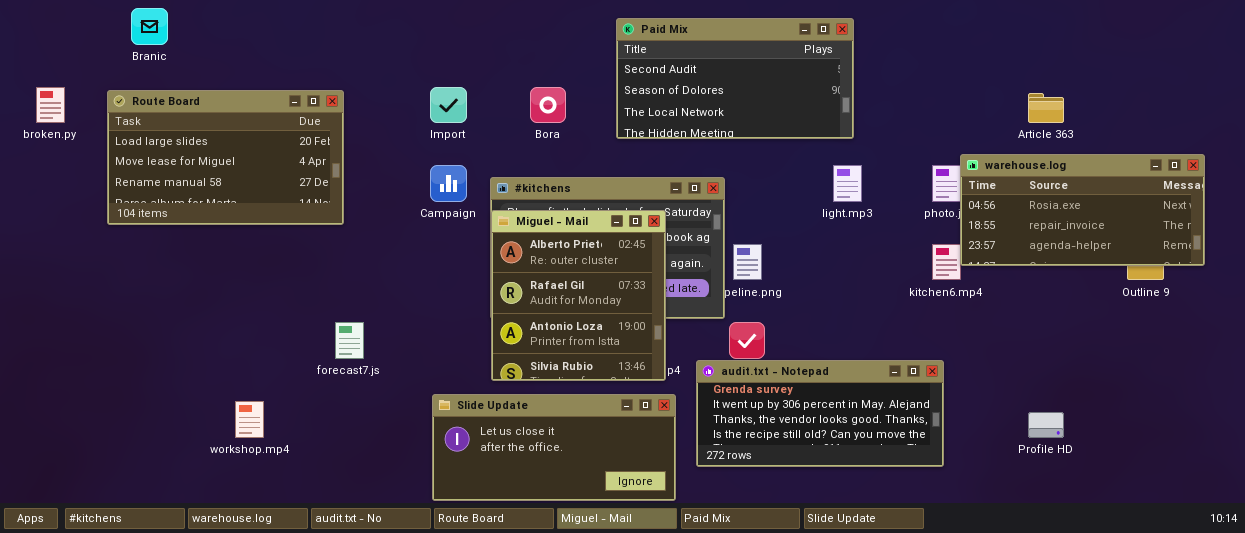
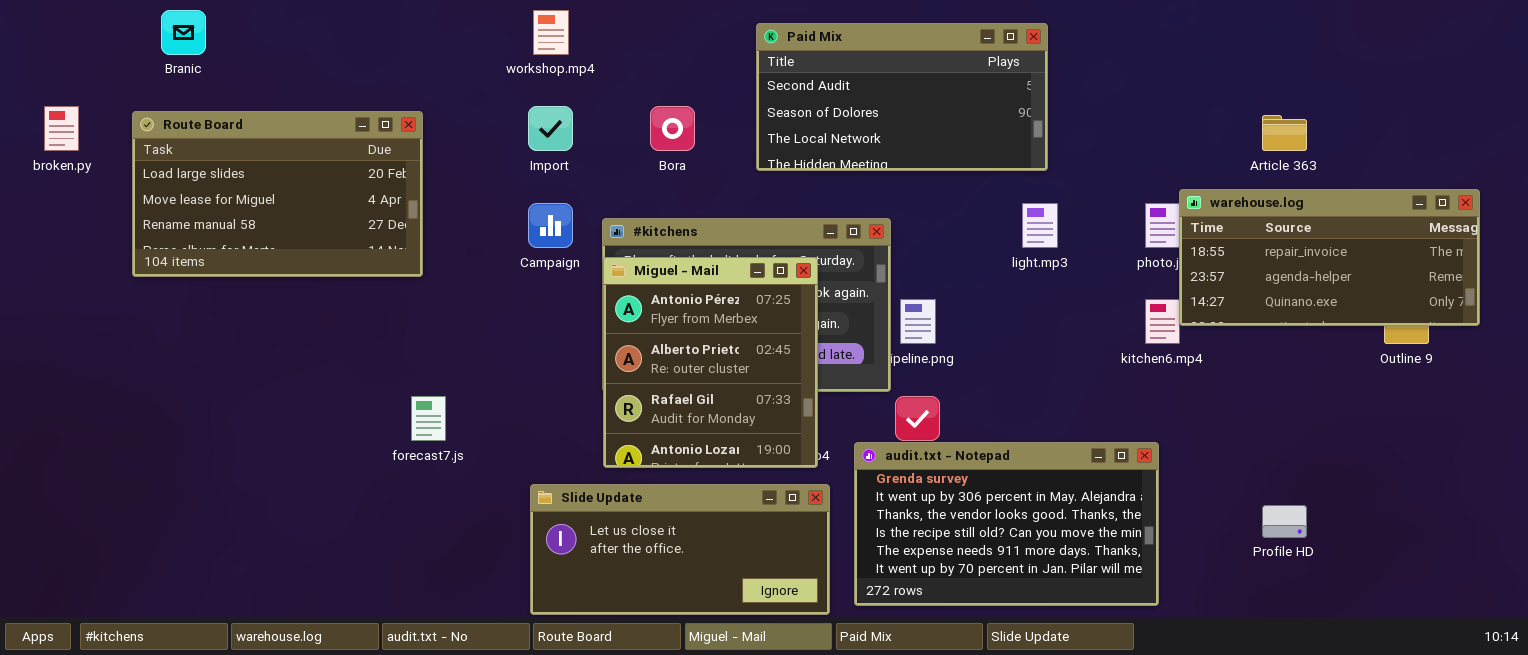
warehouse.log: [960,154,1205,266] -> [1179,189,1480,326], scrolled down 1 row
Miguel - Mail: [491,210,666,381] -> [603,257,818,468], scrolled up 1 row
audit.txt - Notepad: [696,360,944,467] -> [854,442,1159,606], resized
workshop.mp4: [235,401,264,438] -> [533,10,569,55], moved

